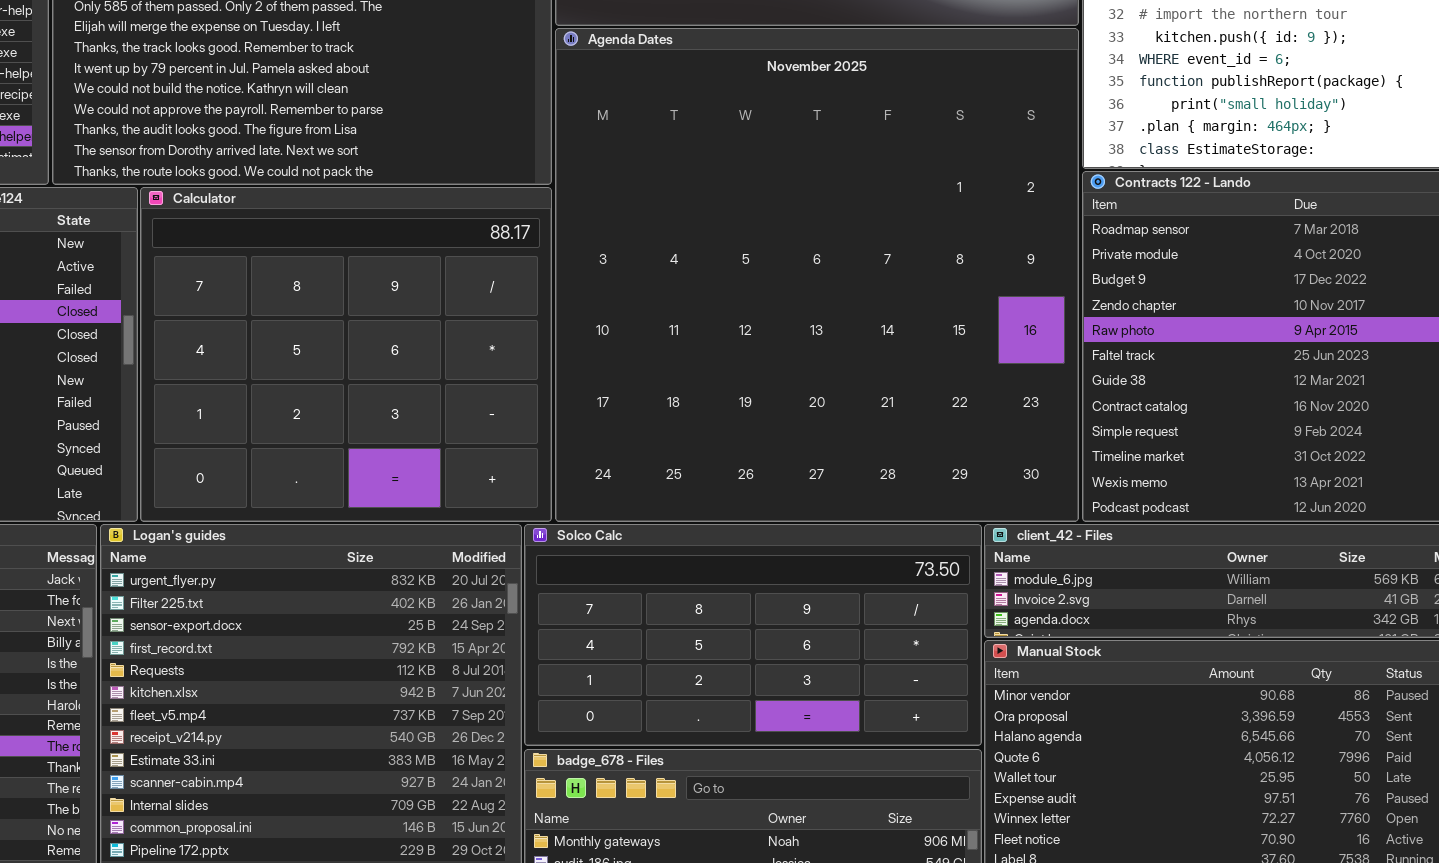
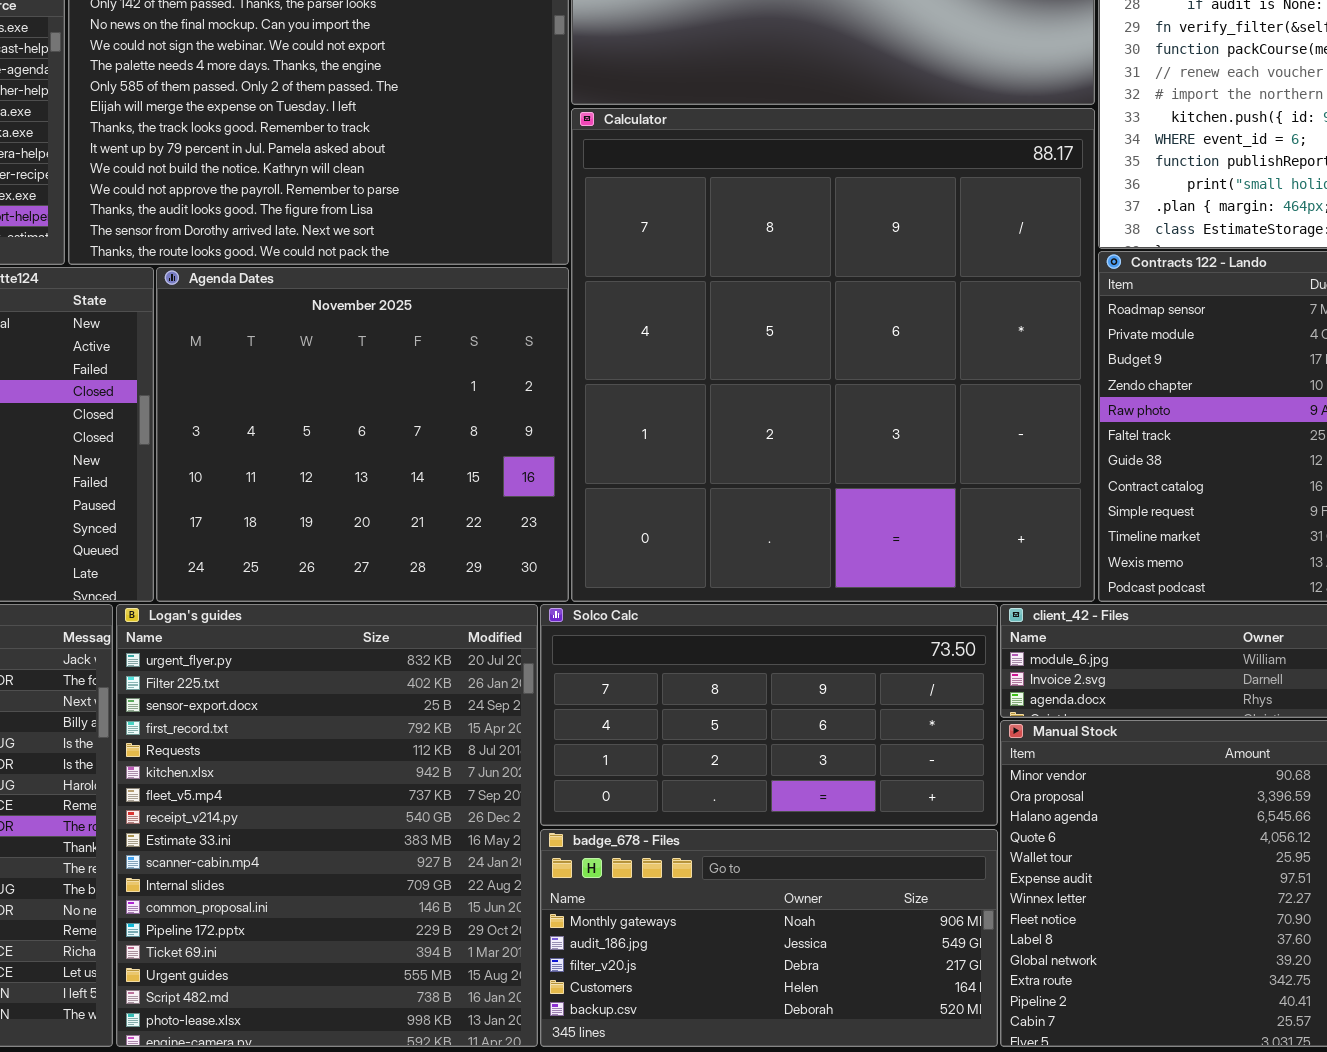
Agenda Dates: [555,28,1079,522] -> [156,267,569,602], moved, resized
Calculator: [140,187,552,522] -> [571,108,1095,602], moved, resized

